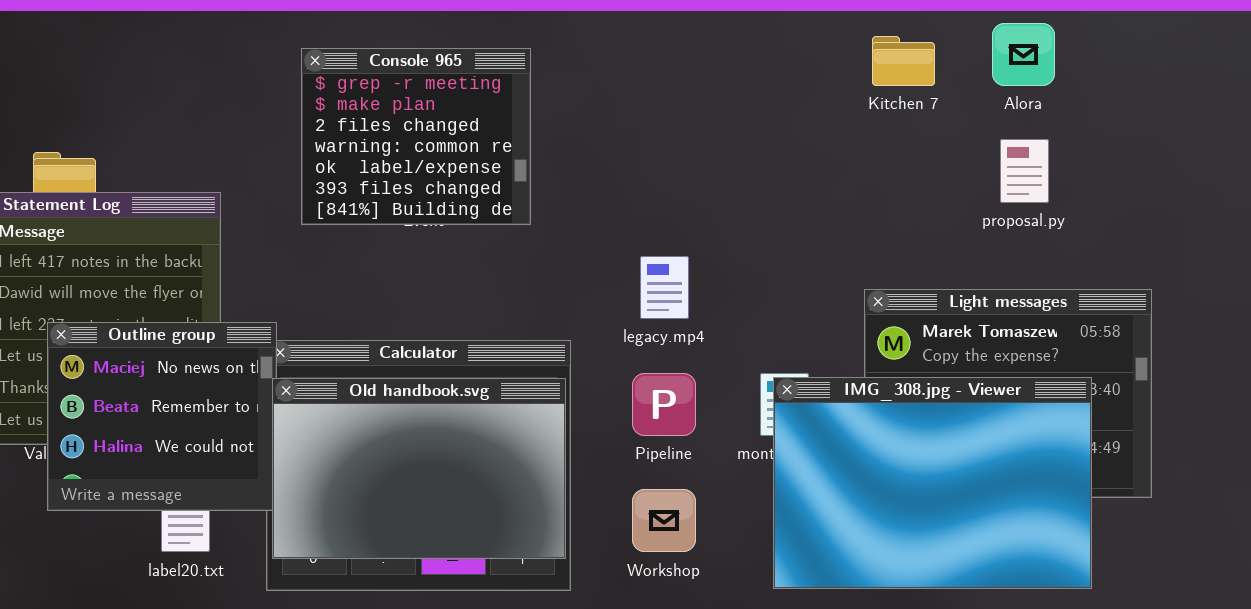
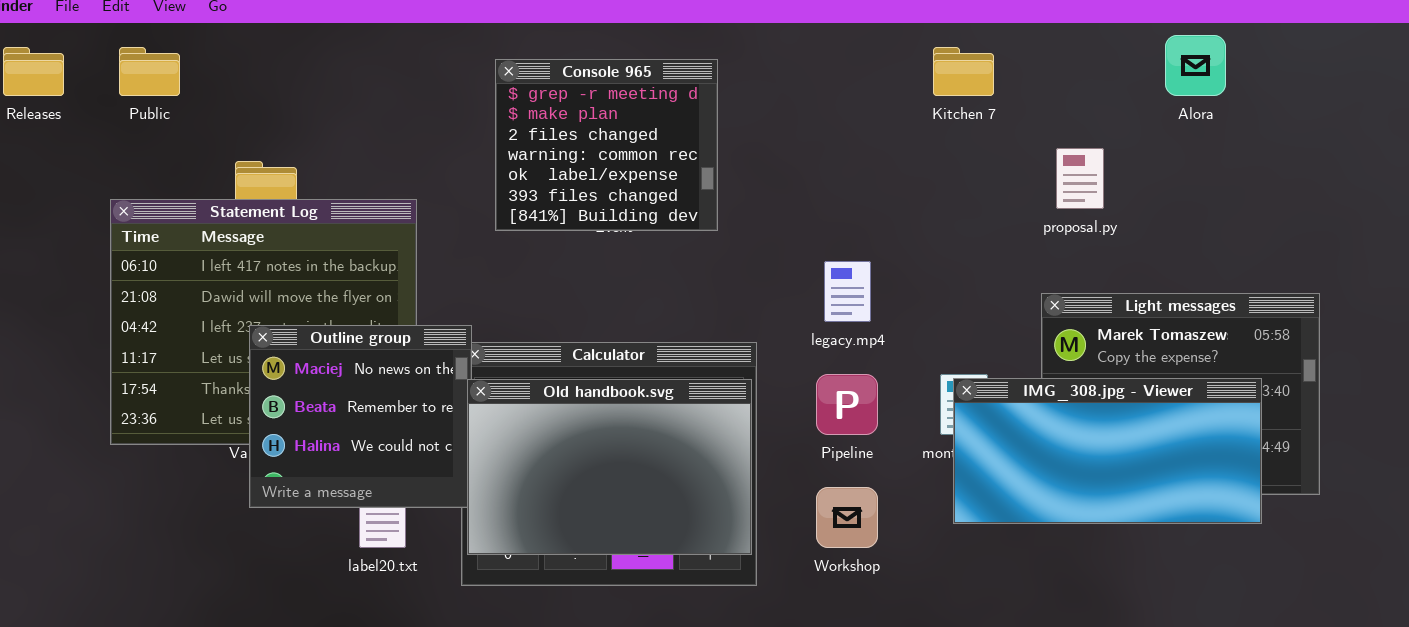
Kitchen 7: [872,36,935,86] -> [933,47,994,96], moved
proposal.py: [1000,139,1049,203] -> [1056,148,1104,209], moved
IMG_308.jpg - Viewer: [773,377,1092,589] -> [953,378,1262,524], resized

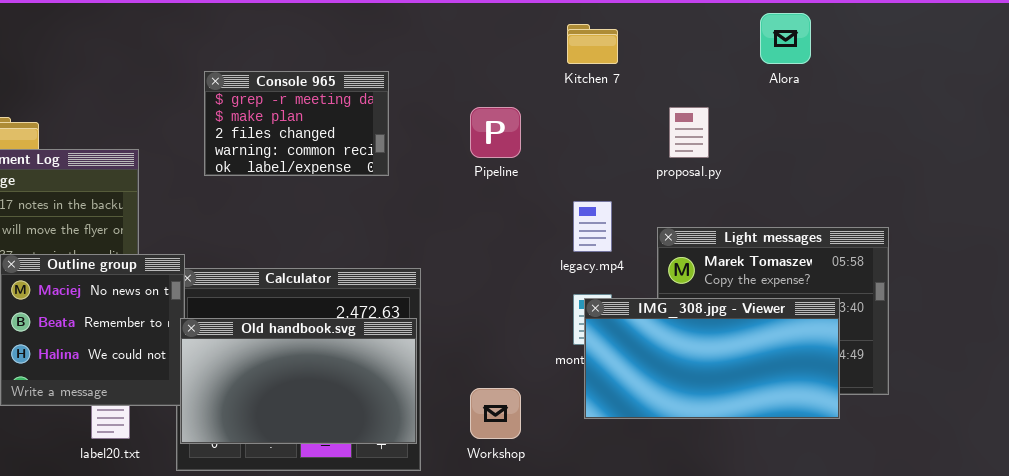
Console 965: [495,59,718,231] -> [204,71,389,176], resized
legacy.mp4: [824,261,871,322] -> [573,201,612,252], moved
Pipeline: [816,374,878,435] -> [470,107,521,158], moved
Old handbook.svg: [467,379,752,555] -> [180,318,417,444], resized

